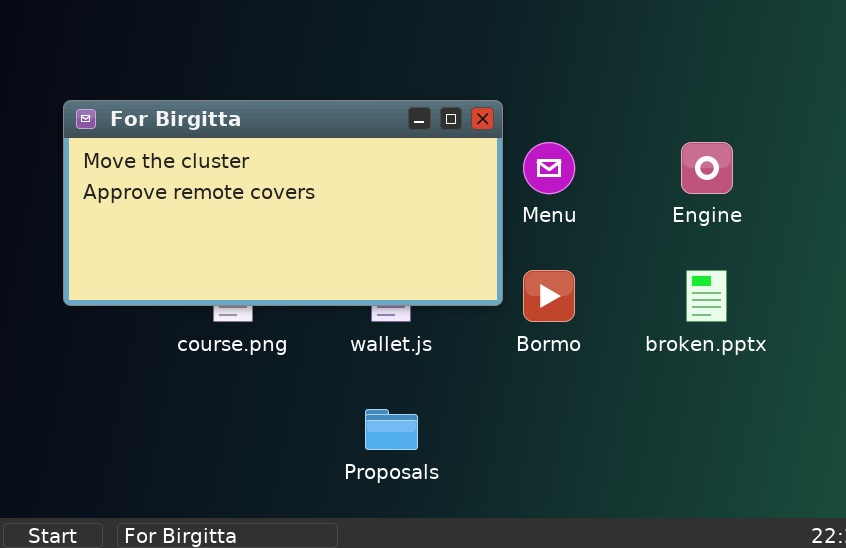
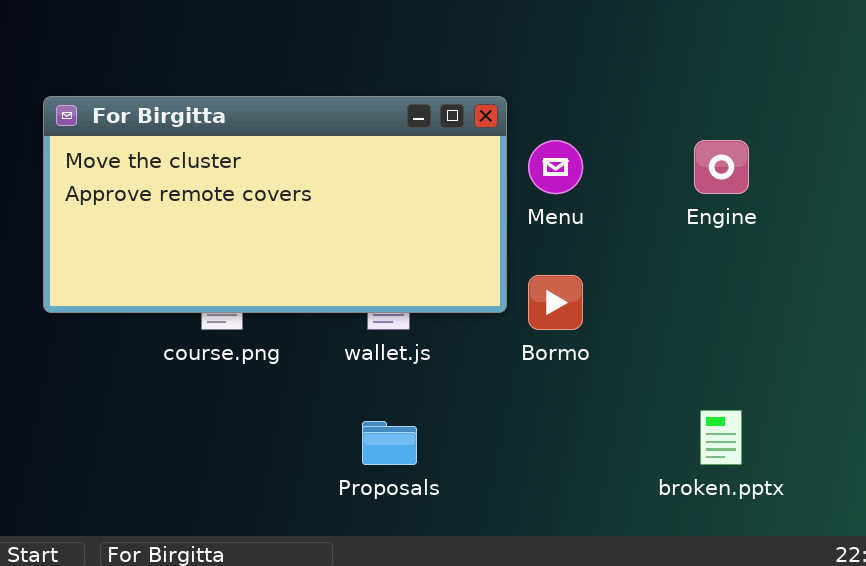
broken.pptx: [686,270,727,322] -> [700,410,742,465], moved

